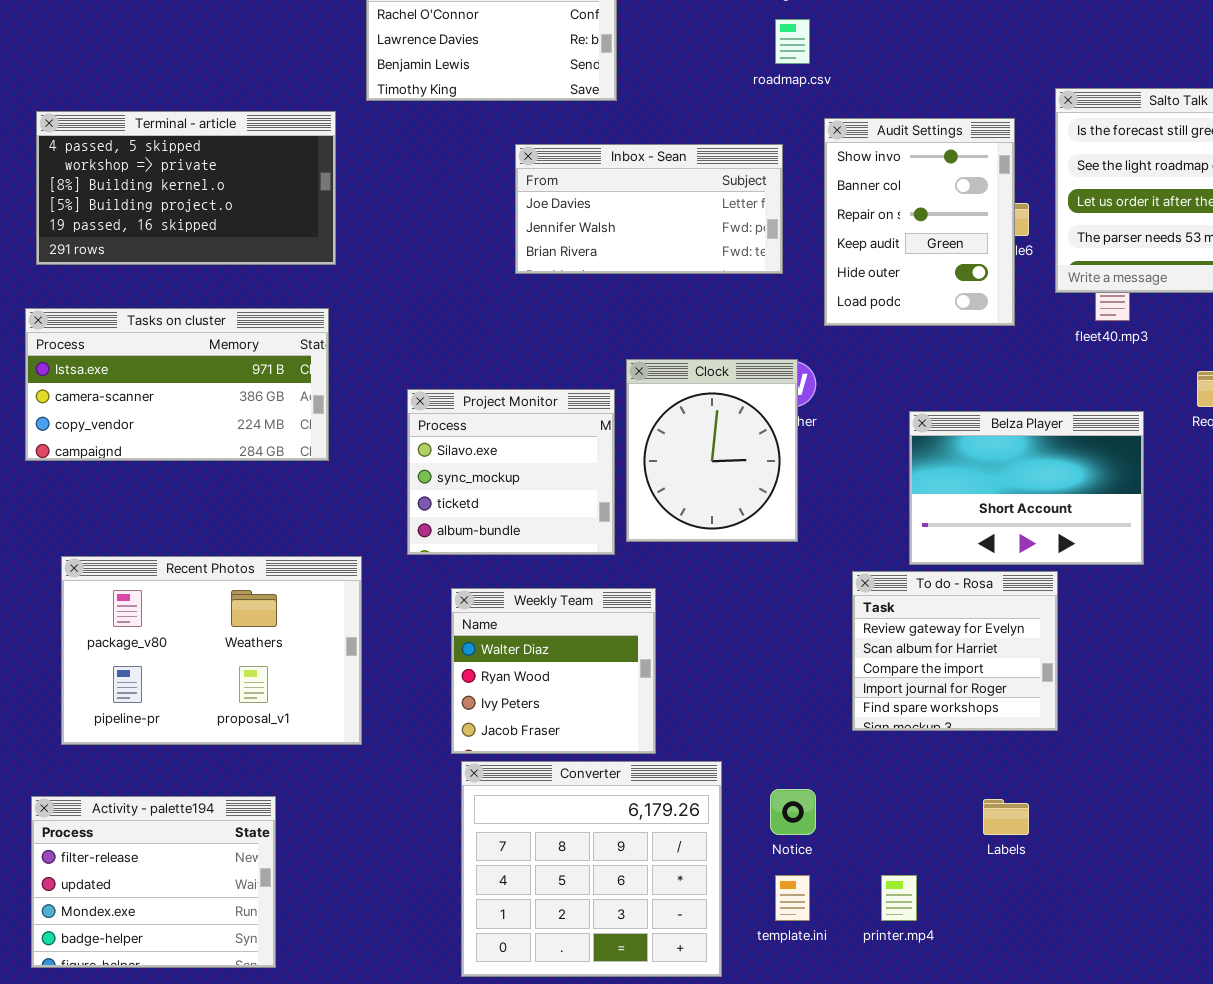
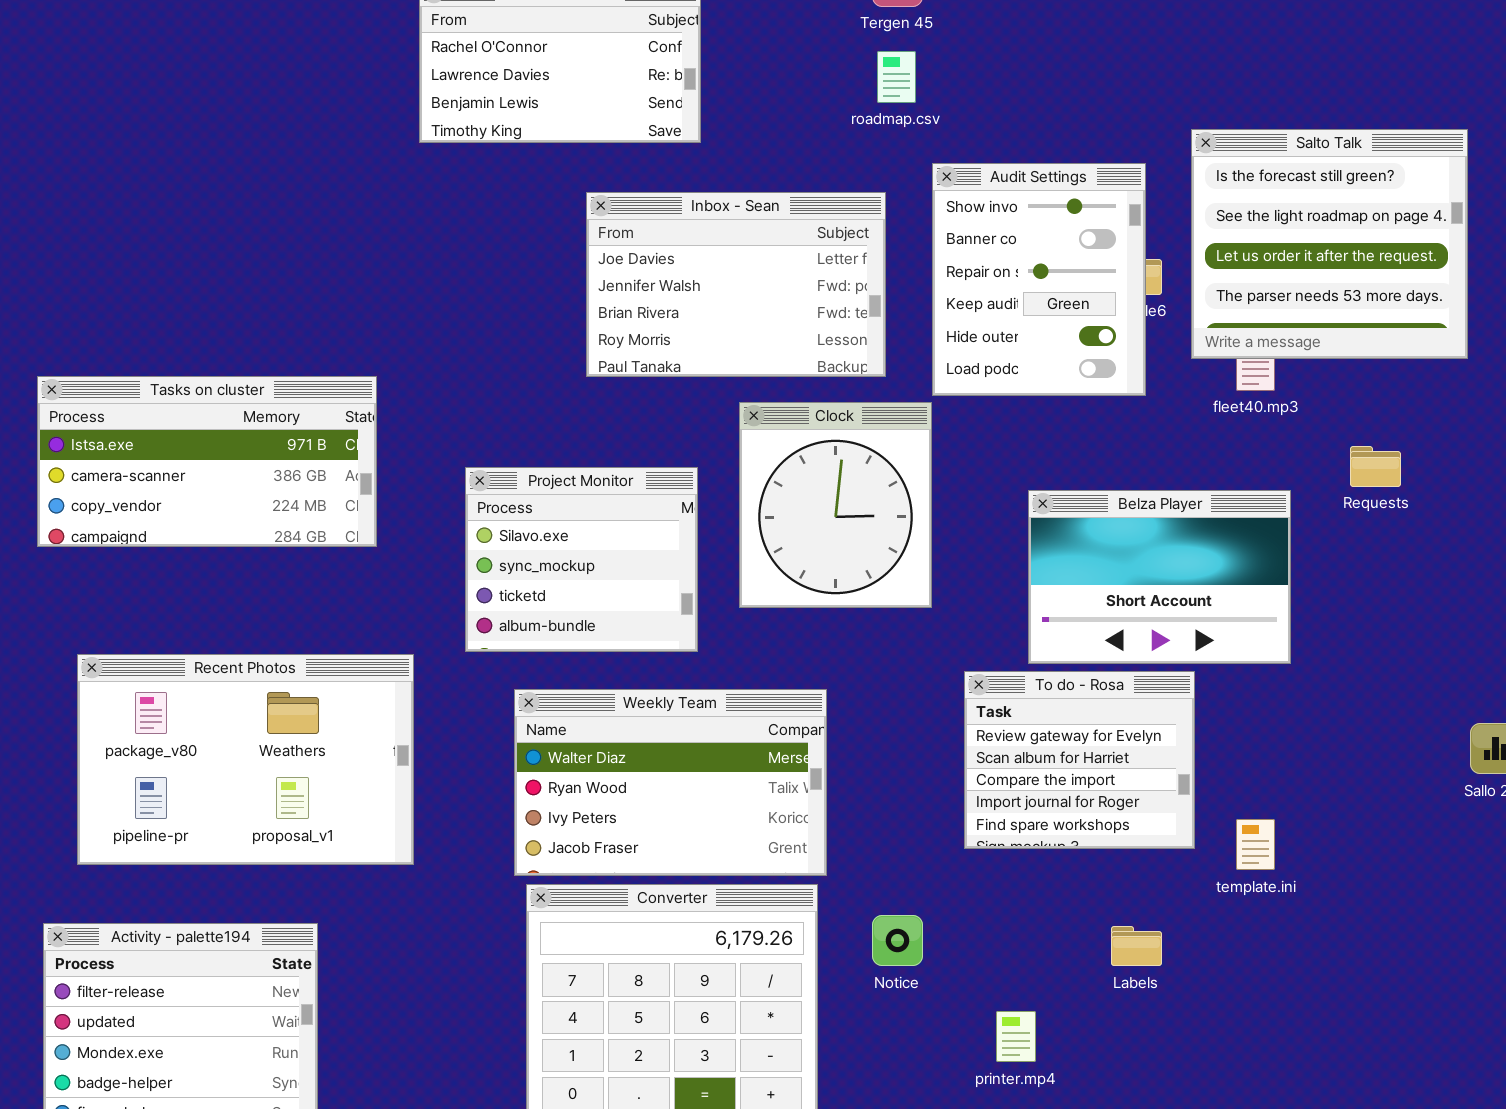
Terminal - article: [36,111,336,265] -> none, closed
Inbox - Sean: [515,144,783,274] -> [586,192,886,377], resized
Clock: [626,359,798,542] -> [739,402,932,608], moved
Weekly Team: [451,588,656,754] -> [514,689,827,876], resized
template.ini: [775,875,810,921] -> [1236,819,1275,870], moved

